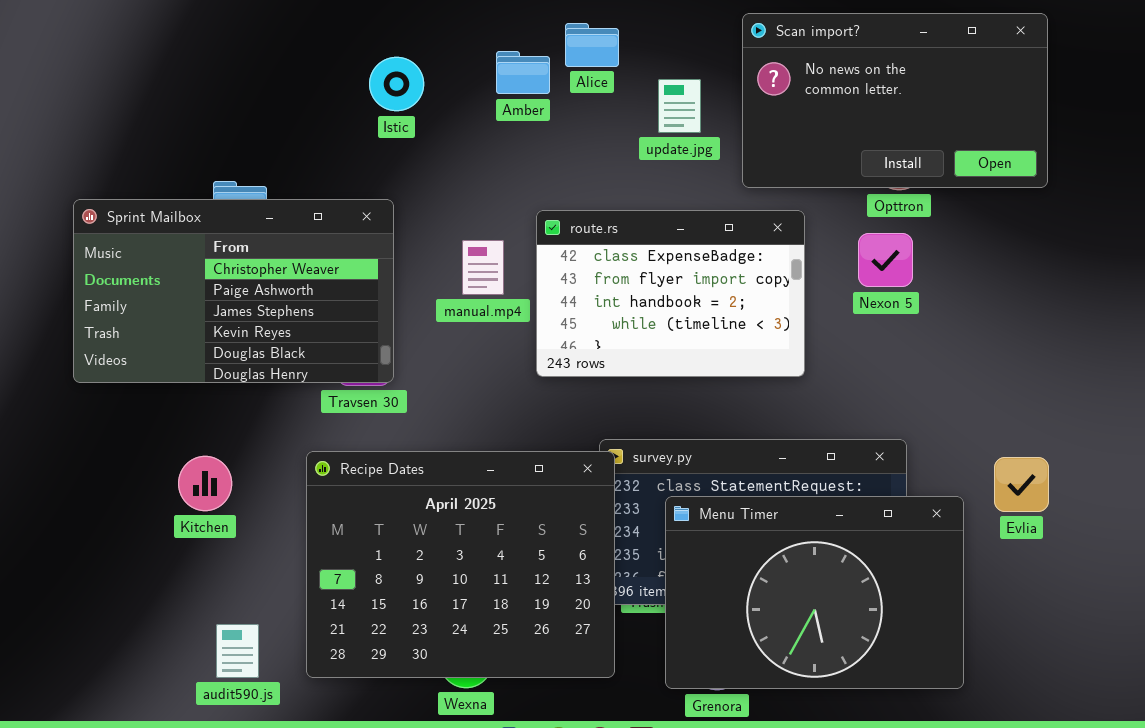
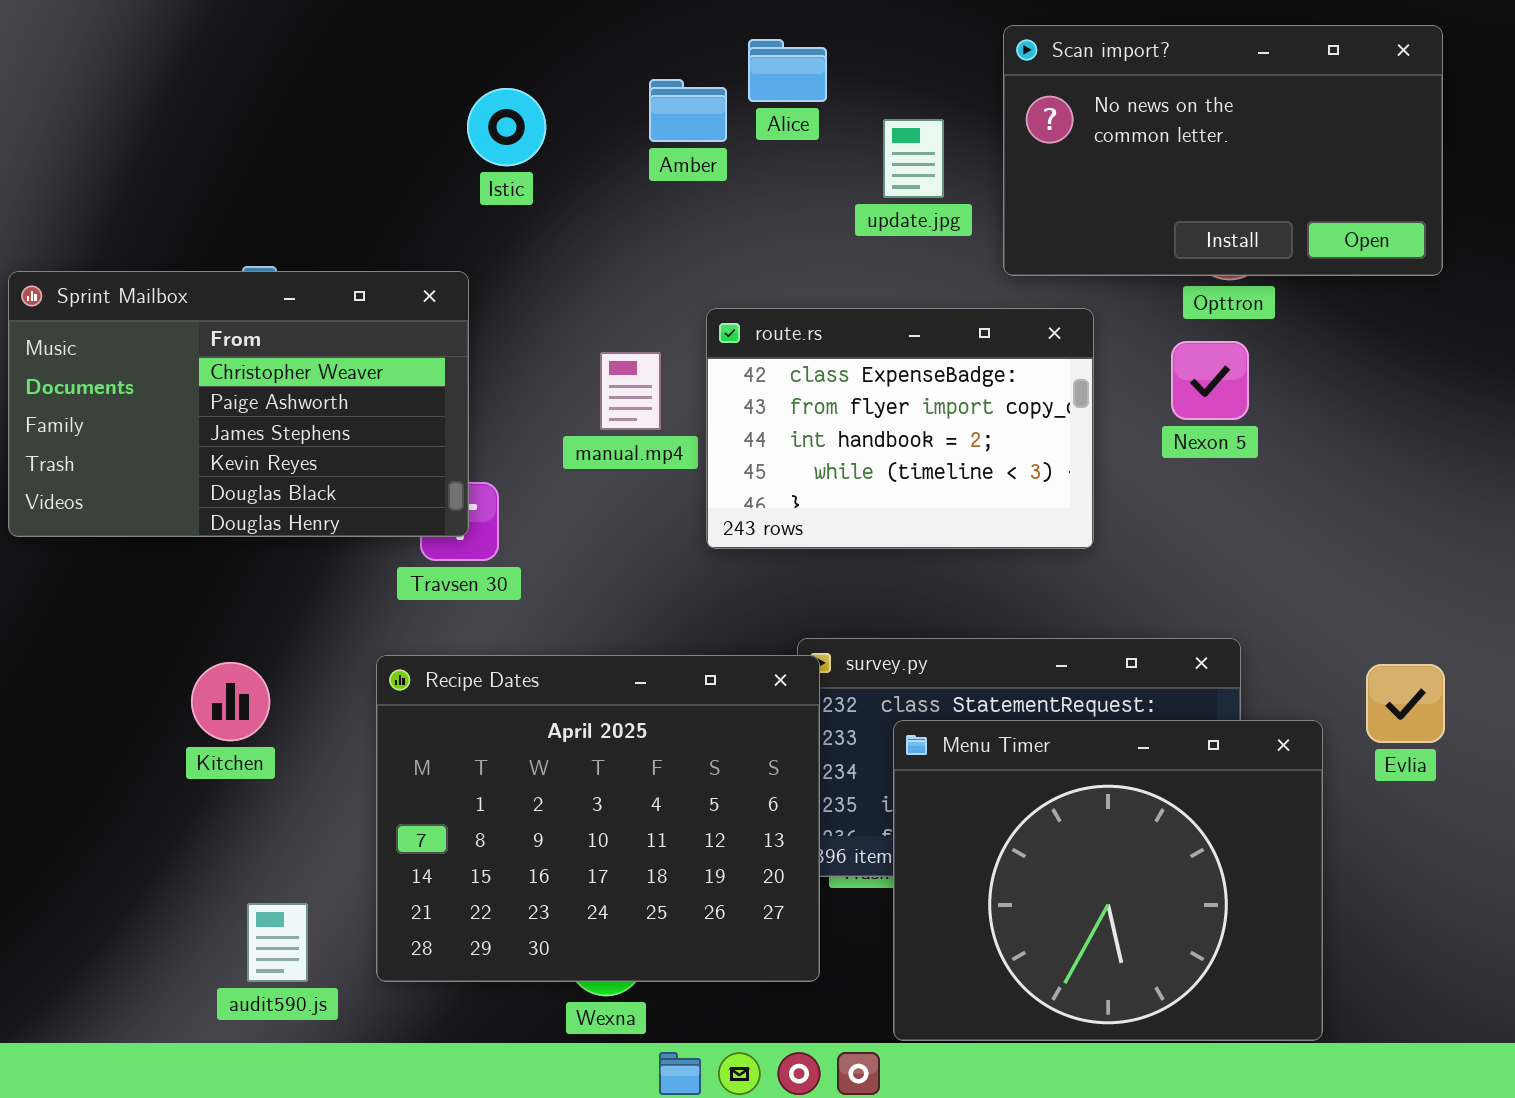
Sprint Mailbox: [73,199,394,383] -> [8,271,469,537], moved
Menu Timer: [665,496,964,689] -> [893,720,1323,1041], resized

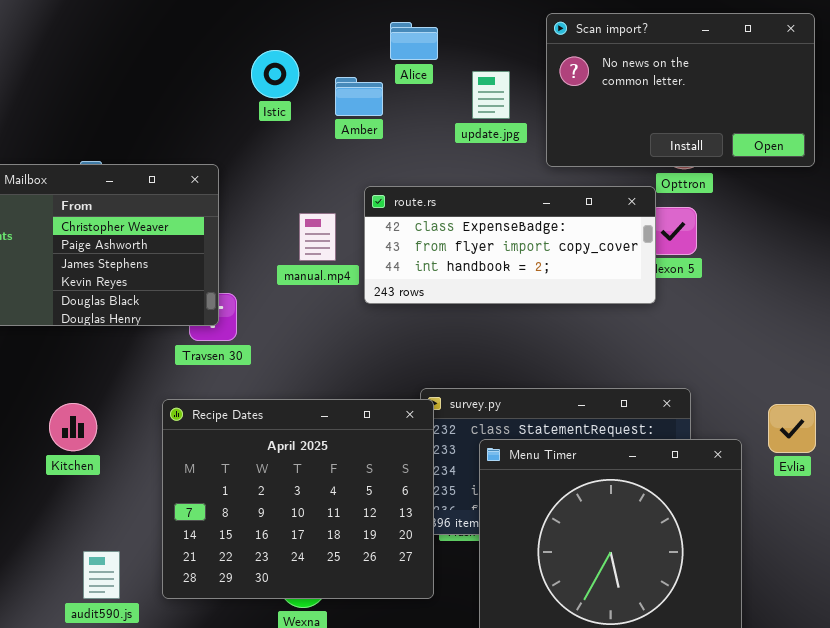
Amber: [649,79,727,142] -> [335,77,383,116], moved
Istic: [467,88,546,166] -> [251,50,299,98], moved
route.rs: [706,308,1094,549] -> [364,186,656,304], resized

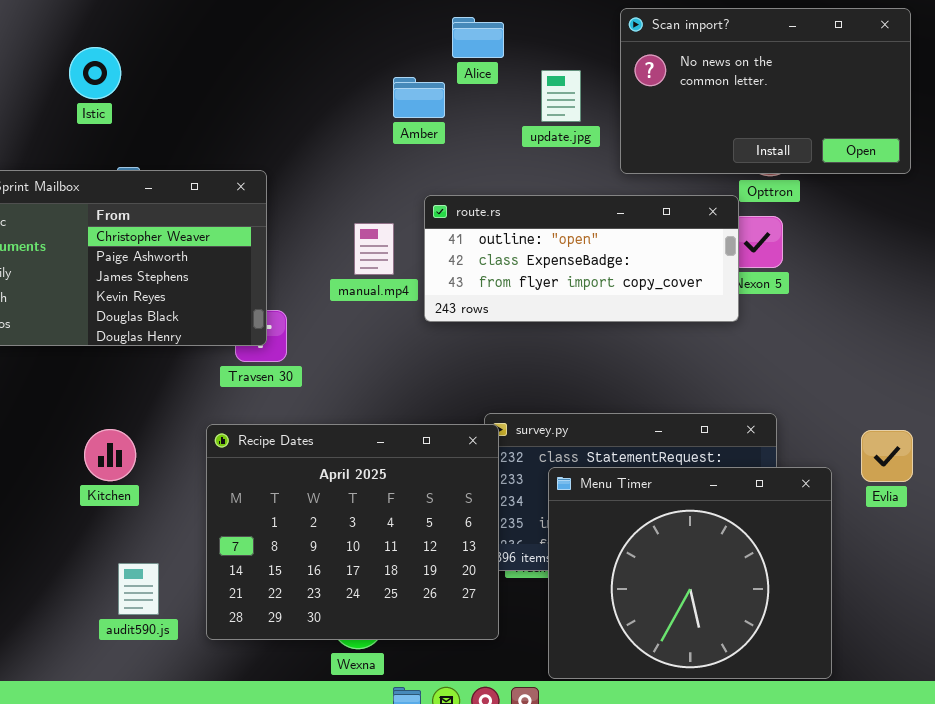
Istic: [251,50,299,98] -> [69,47,121,99], moved
route.rs: [364,186,656,304] -> [424,195,739,322], scrolled up 1 row
audit590.js: [83,551,120,599] -> [118,563,159,615], moved

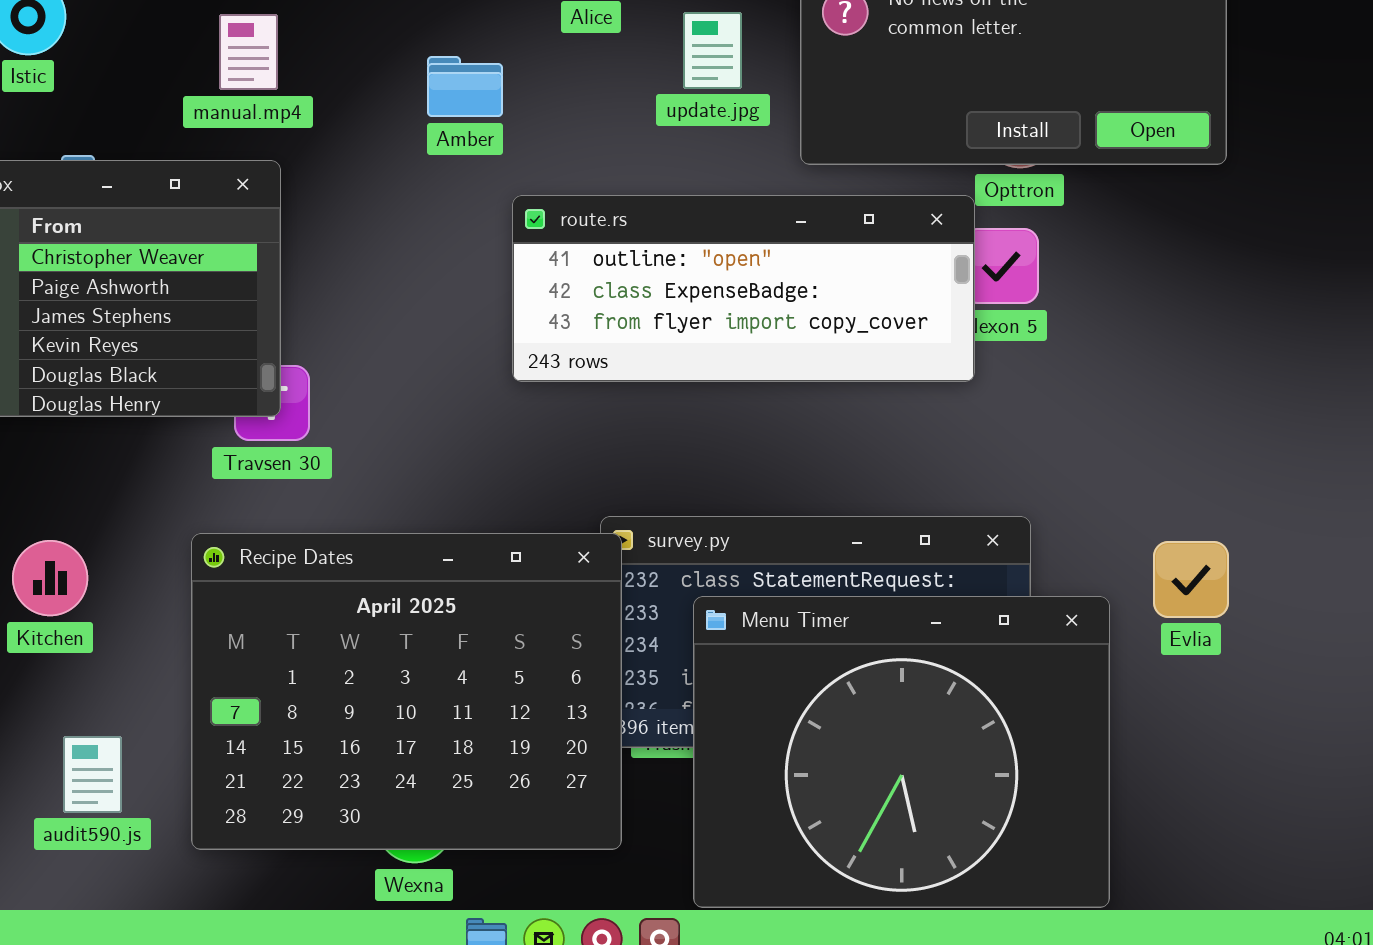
Amber: [393,77,445,118] -> [427,56,503,117], moved
manual.mp4: [354,223,394,275] -> [219,14,278,90], moved

